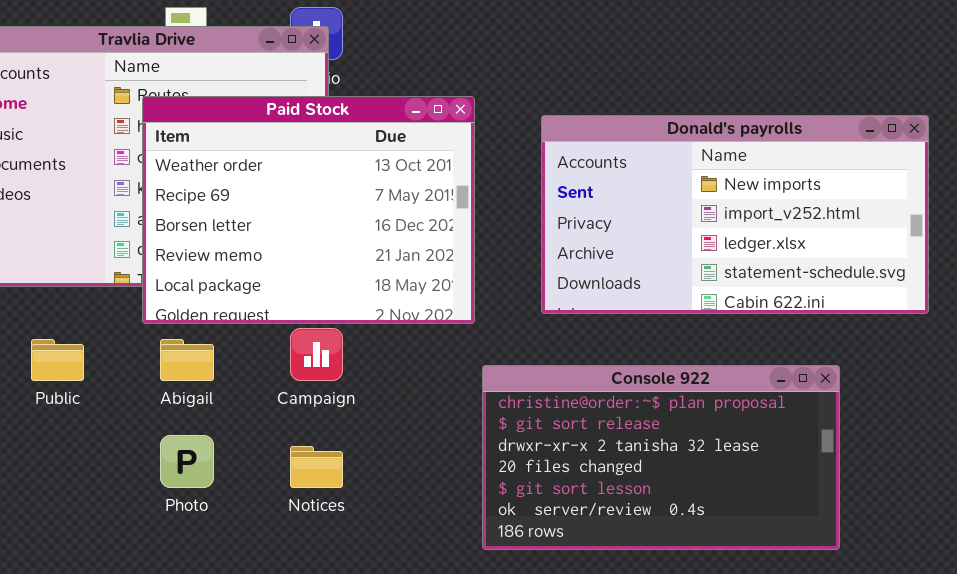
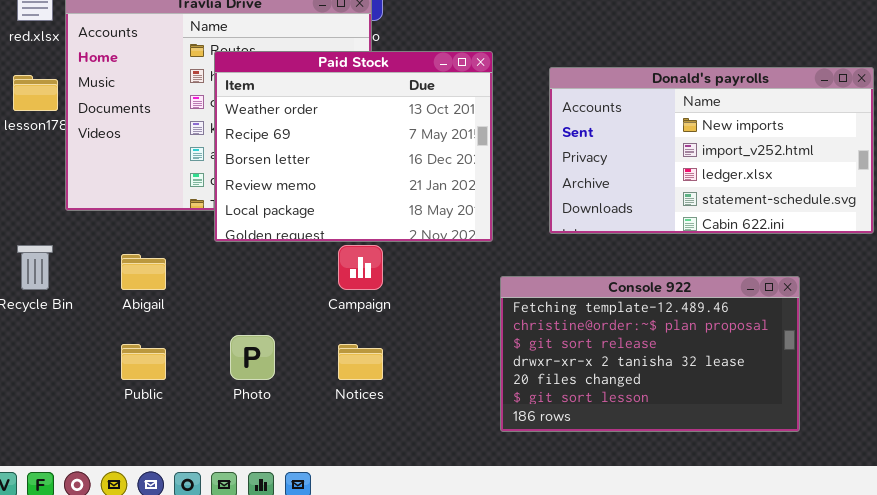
Public: [31,339,84,381] -> [121,344,166,380], moved
Abigail: [160,339,214,381] -> [121,254,166,290], moved
Console 922: [482,365,840,550] -> [500,276,800,432], scrolled up 1 row

